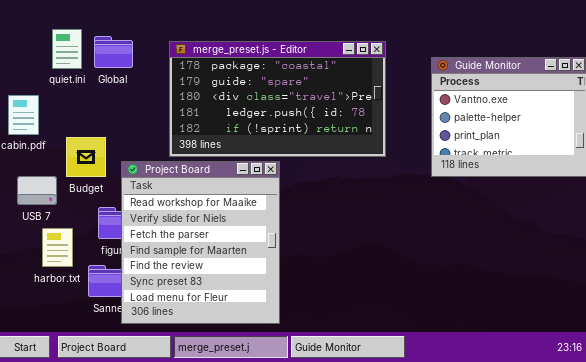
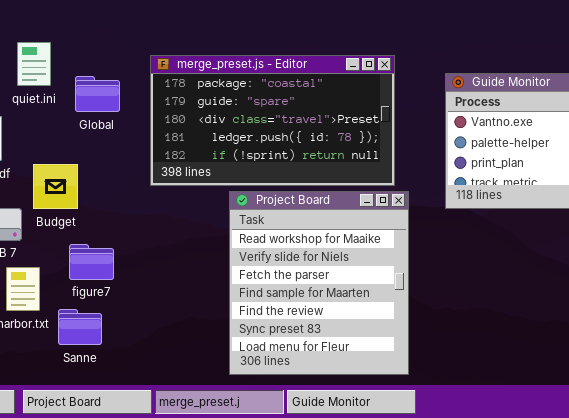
Global: [94,36,133,68] -> [75,76,120,112], moved
Project Board: [121,161,280,324] -> [229,191,409,375], moved

